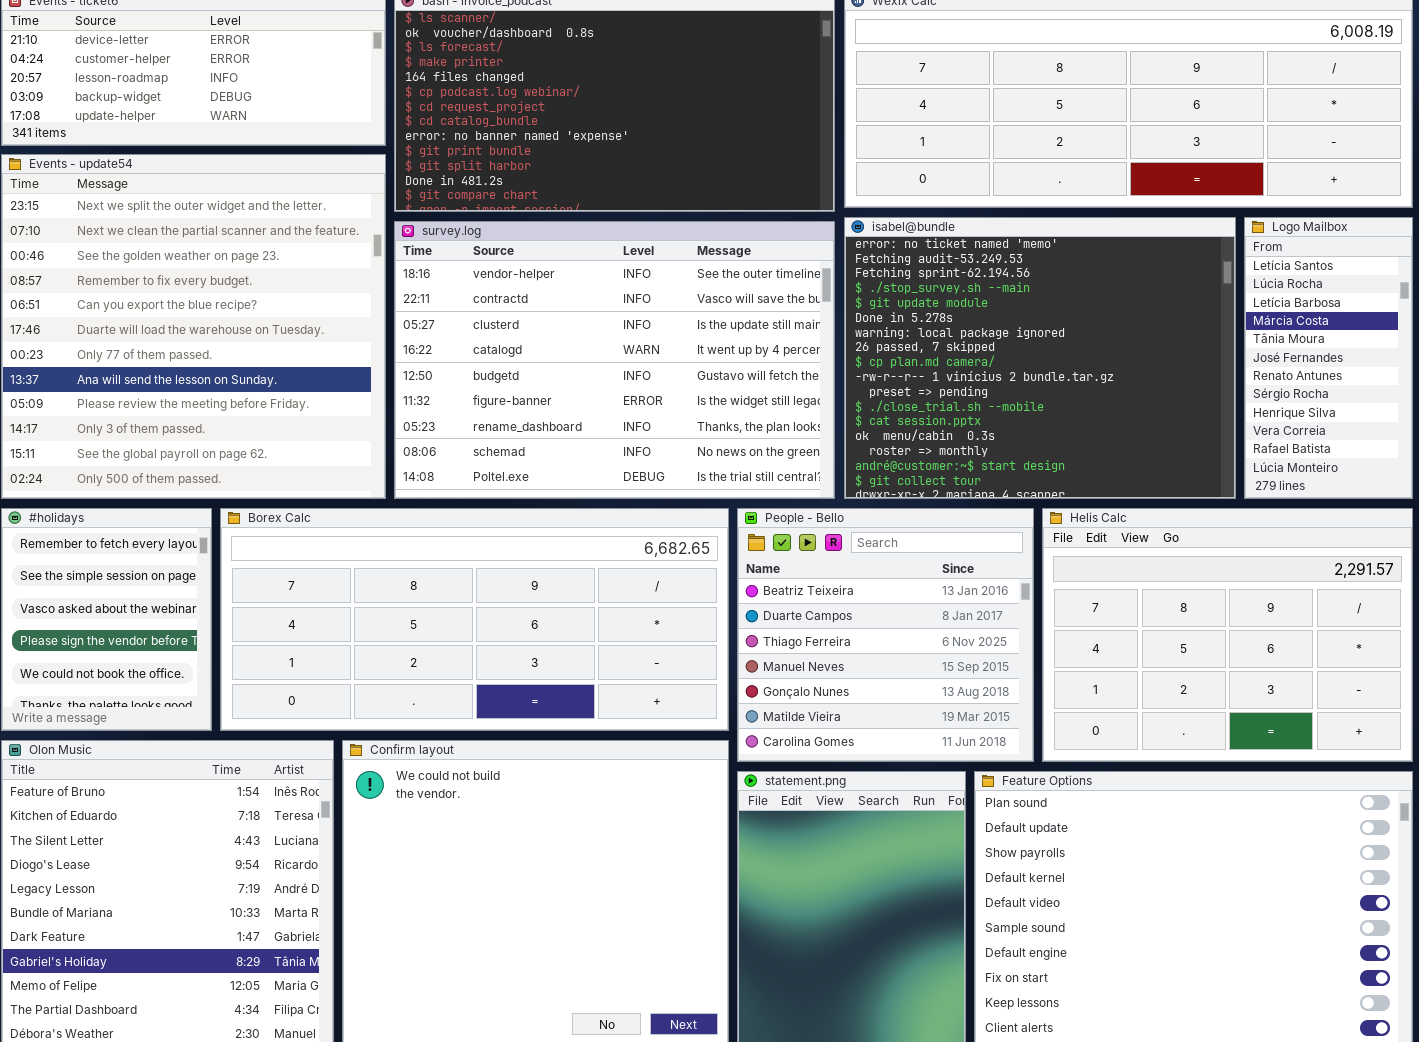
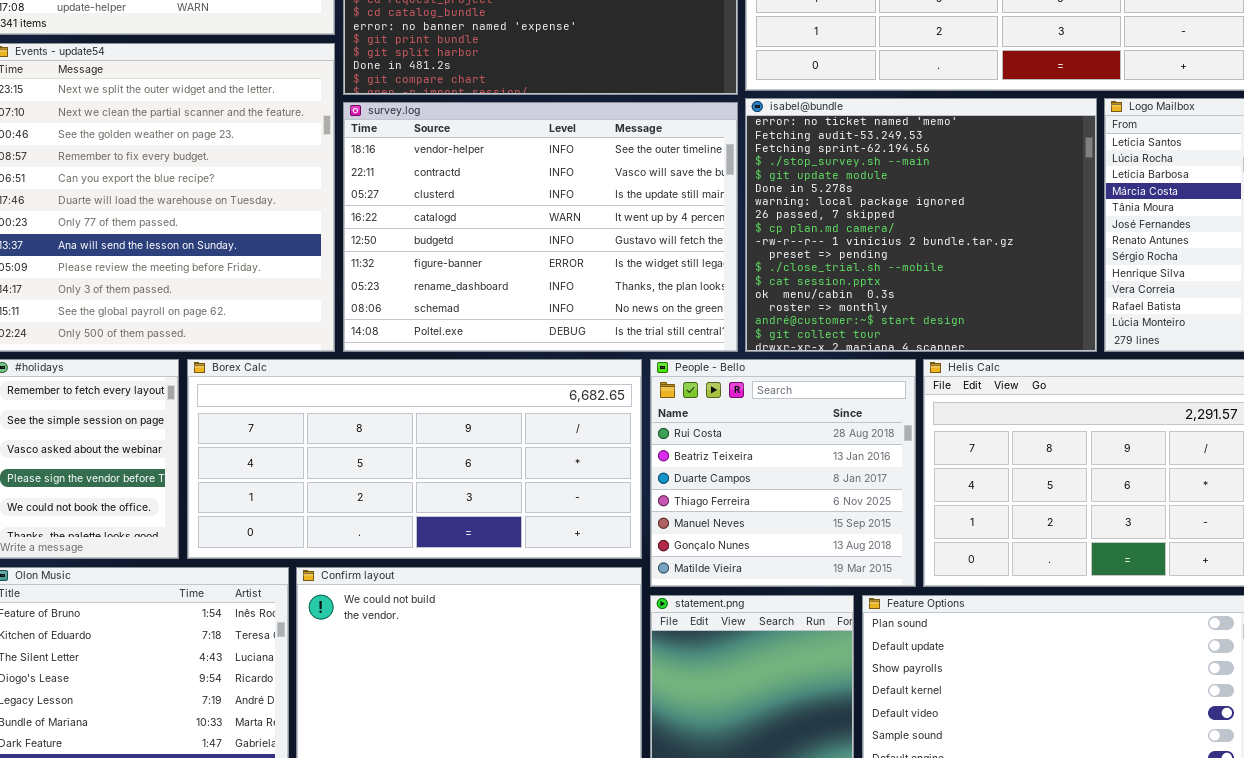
People - Bello: [737,508,1034,762] -> [650,359,916,587], scrolled up 1 row

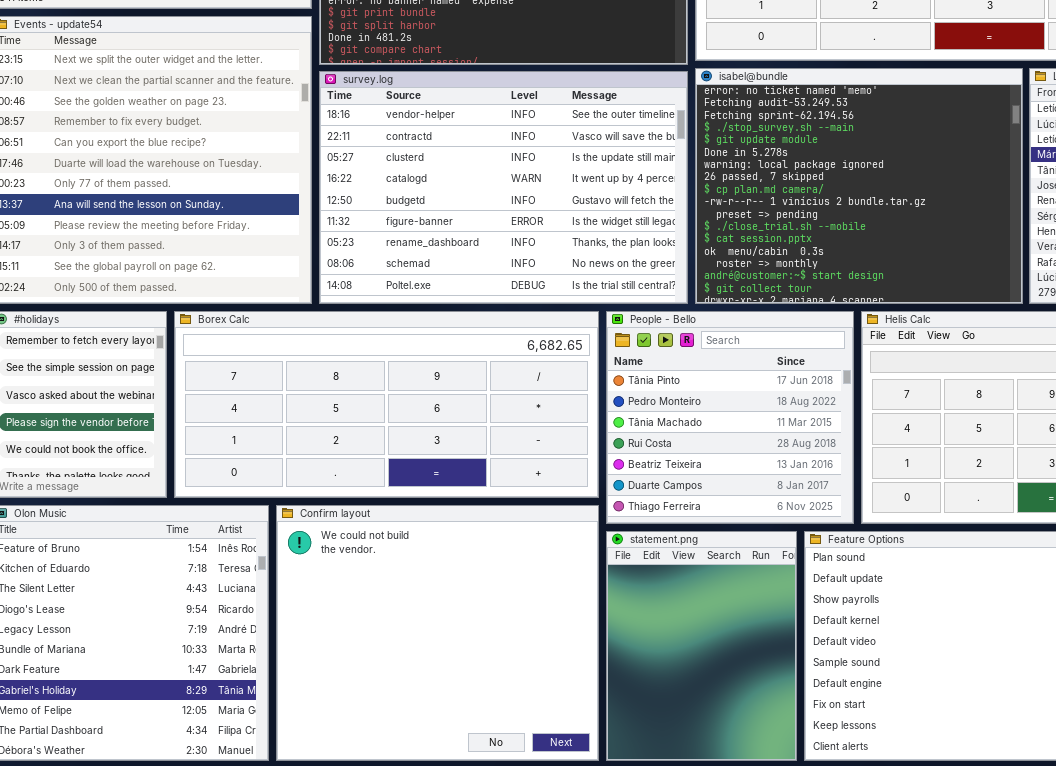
People - Bello: [650,359,916,587] -> [606,311,854,524], scrolled up 3 rows

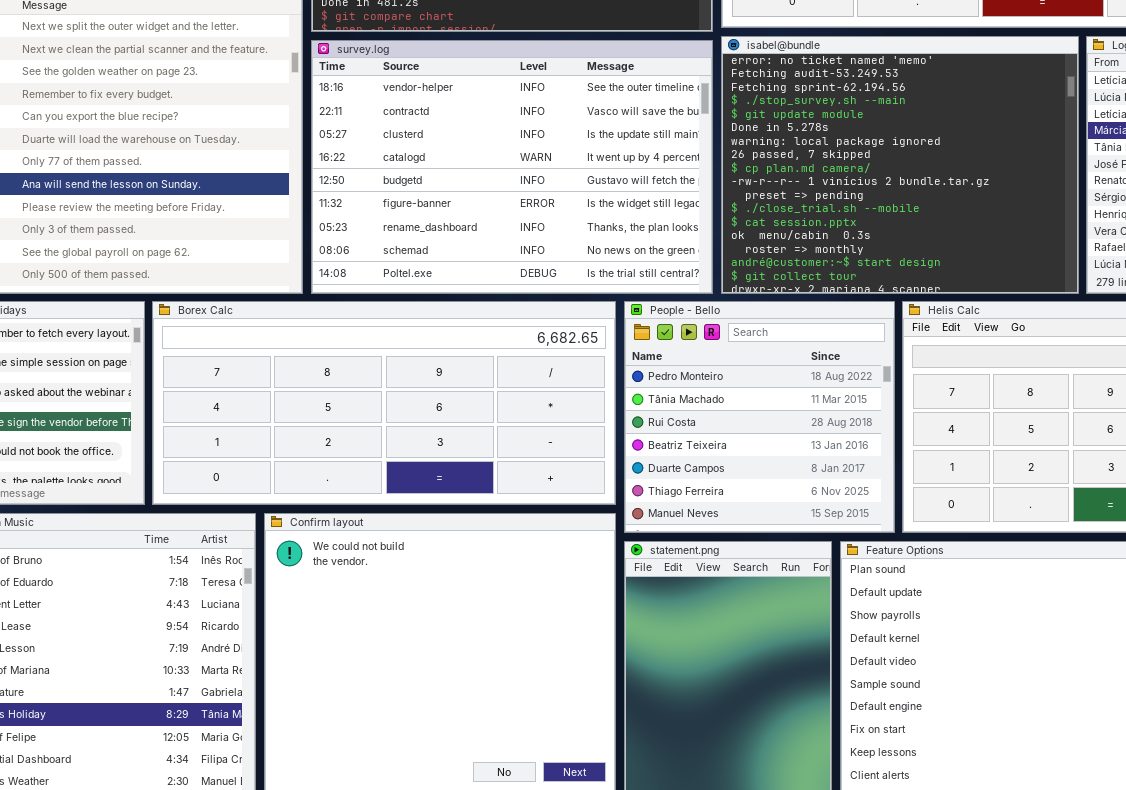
People - Bello: [606,311,854,524] -> [624,301,895,533], scrolled down 1 row

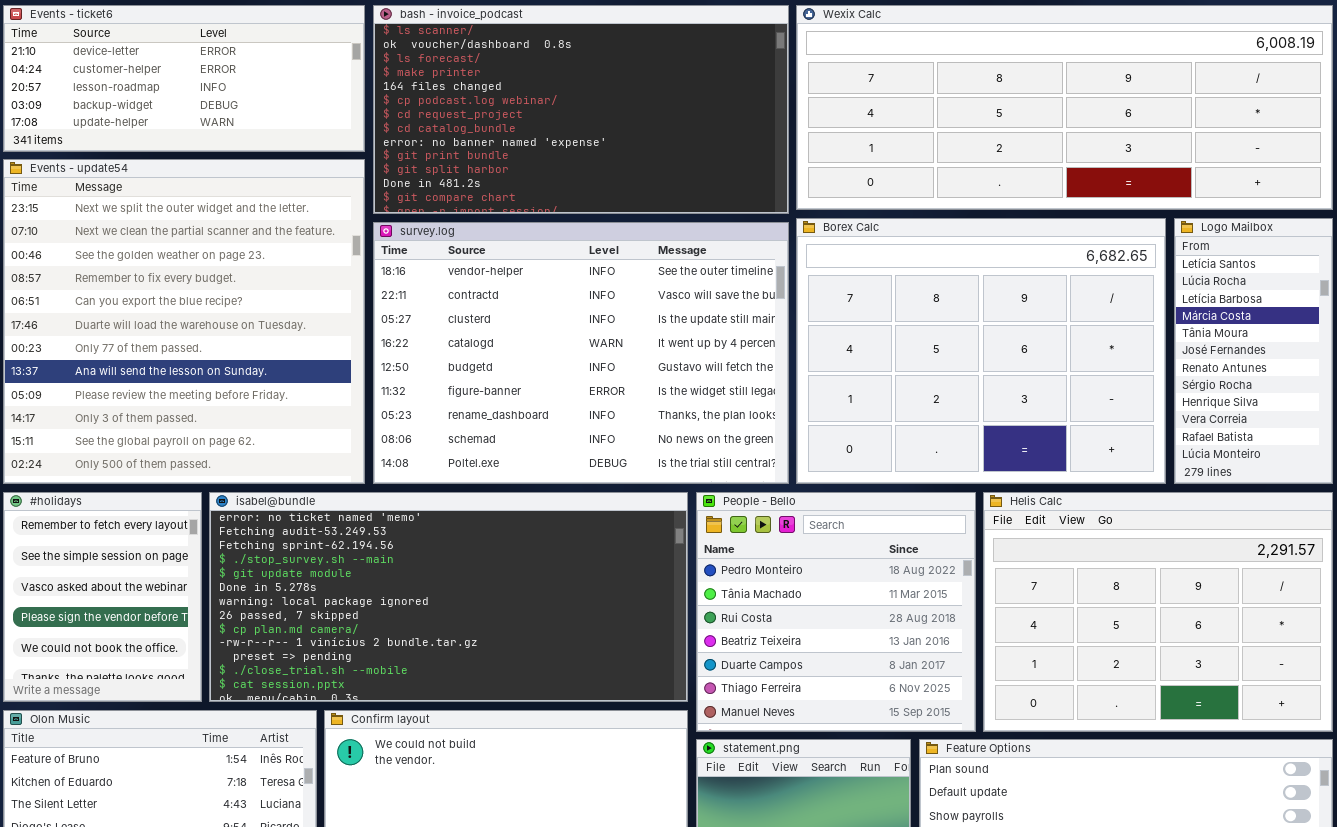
isabel@bundle: [721,36,1079,294] -> [209,492,688,702], moved, resized
Borex Calc: [152,301,616,505] -> [796,218,1166,484], moved, resized

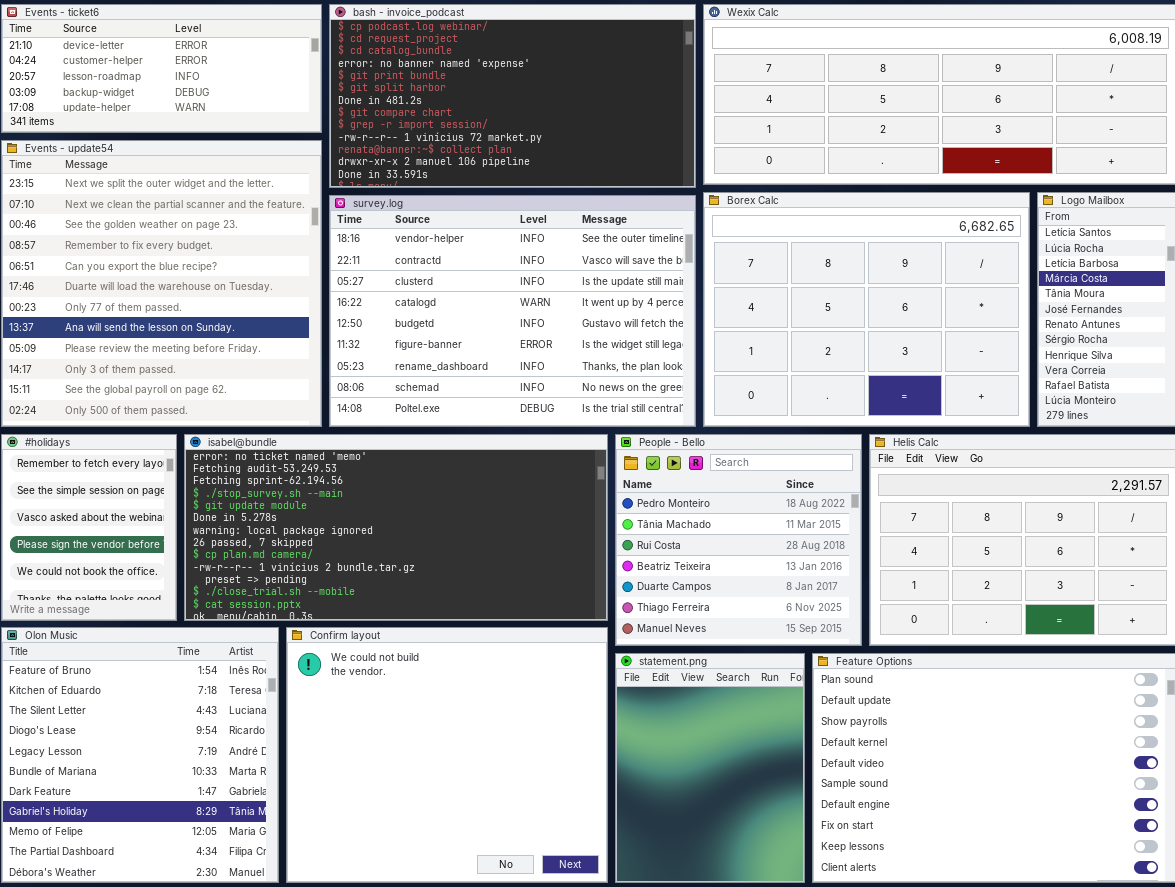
bash - invoice_podcast: [373,5,789,214] -> [329,4,696,188], scrolled down 5 rows

